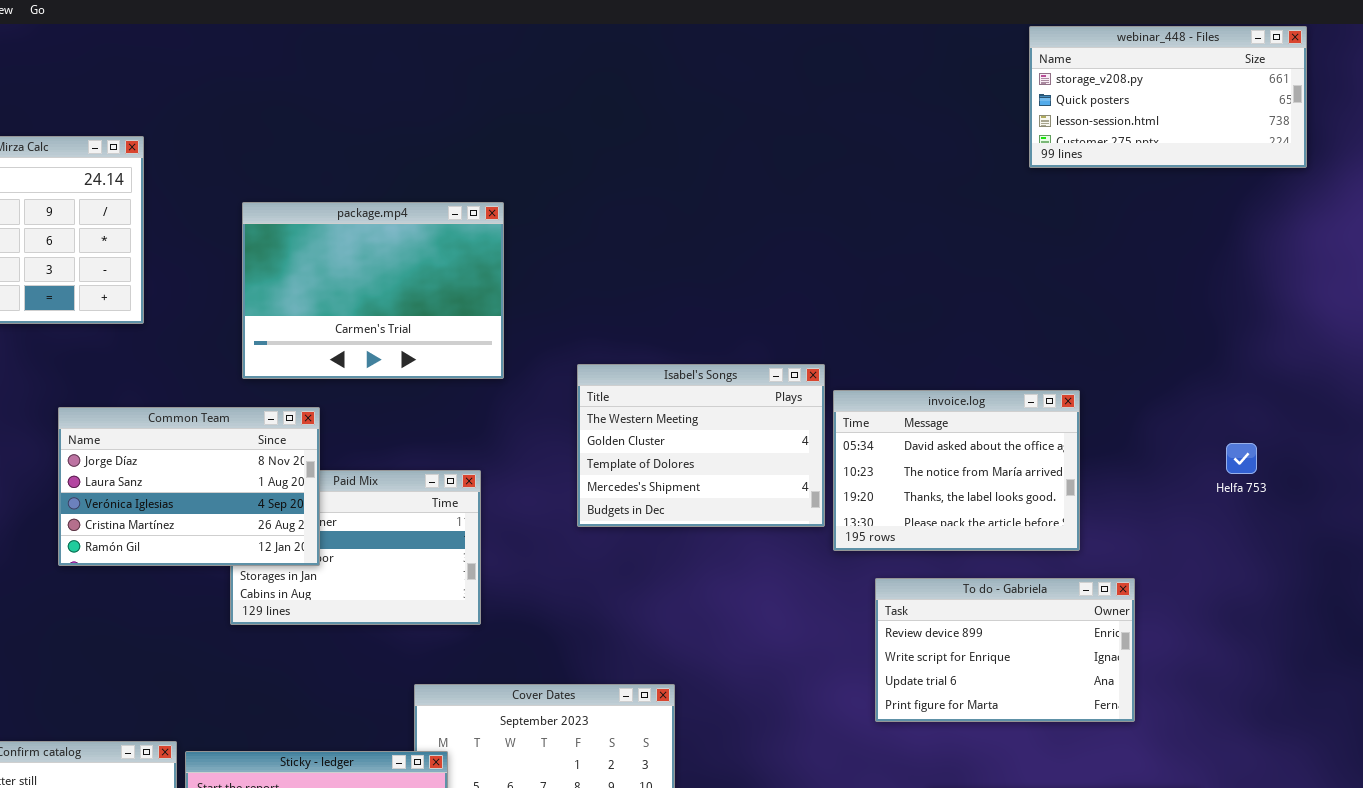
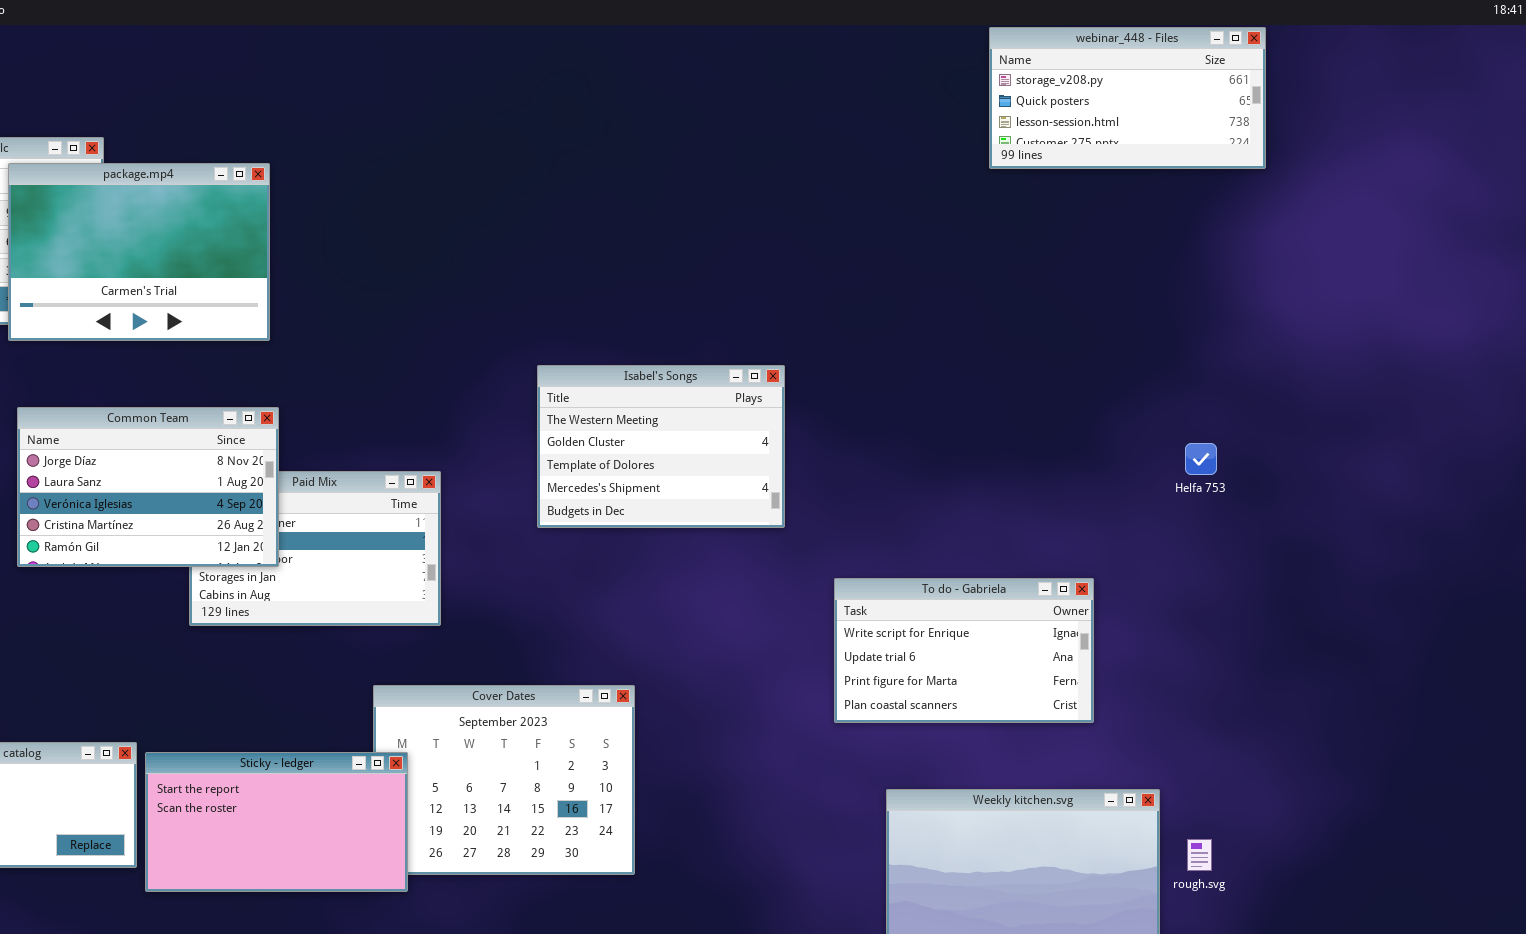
package.mp4: [242,202,504,379] -> [8,163,270,341], moved
invoice.log: [833,390,1080,551] -> none, closed
To do - Gabriela: [875,578,1135,722] -> [834,578,1094,723], scrolled down 1 row

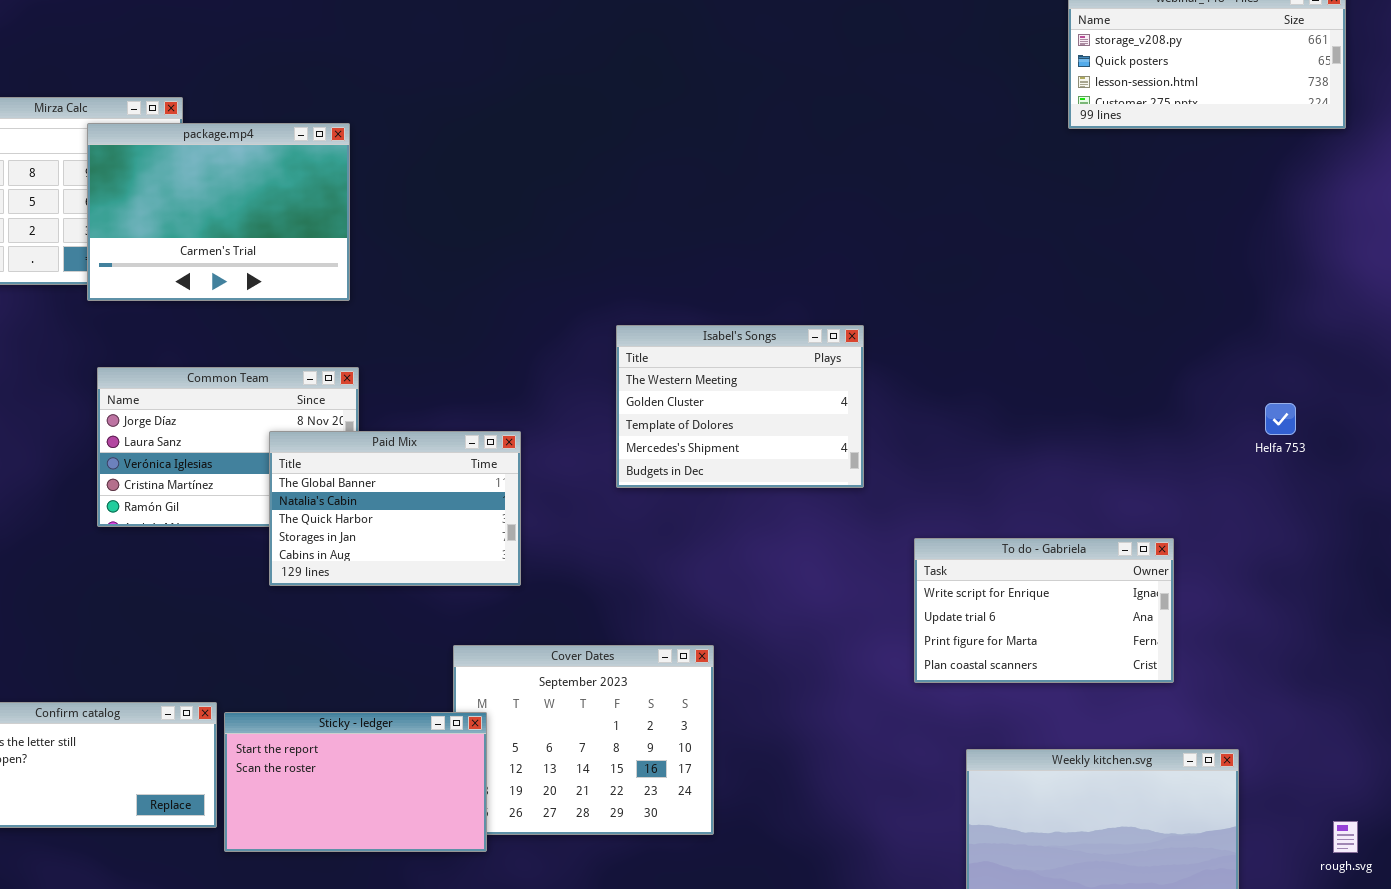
Paid Mix: [189,471,441,626] -> [269,431,521,586], raised
rough.svg: [1187,839,1212,871] -> [1333,821,1358,853], moved

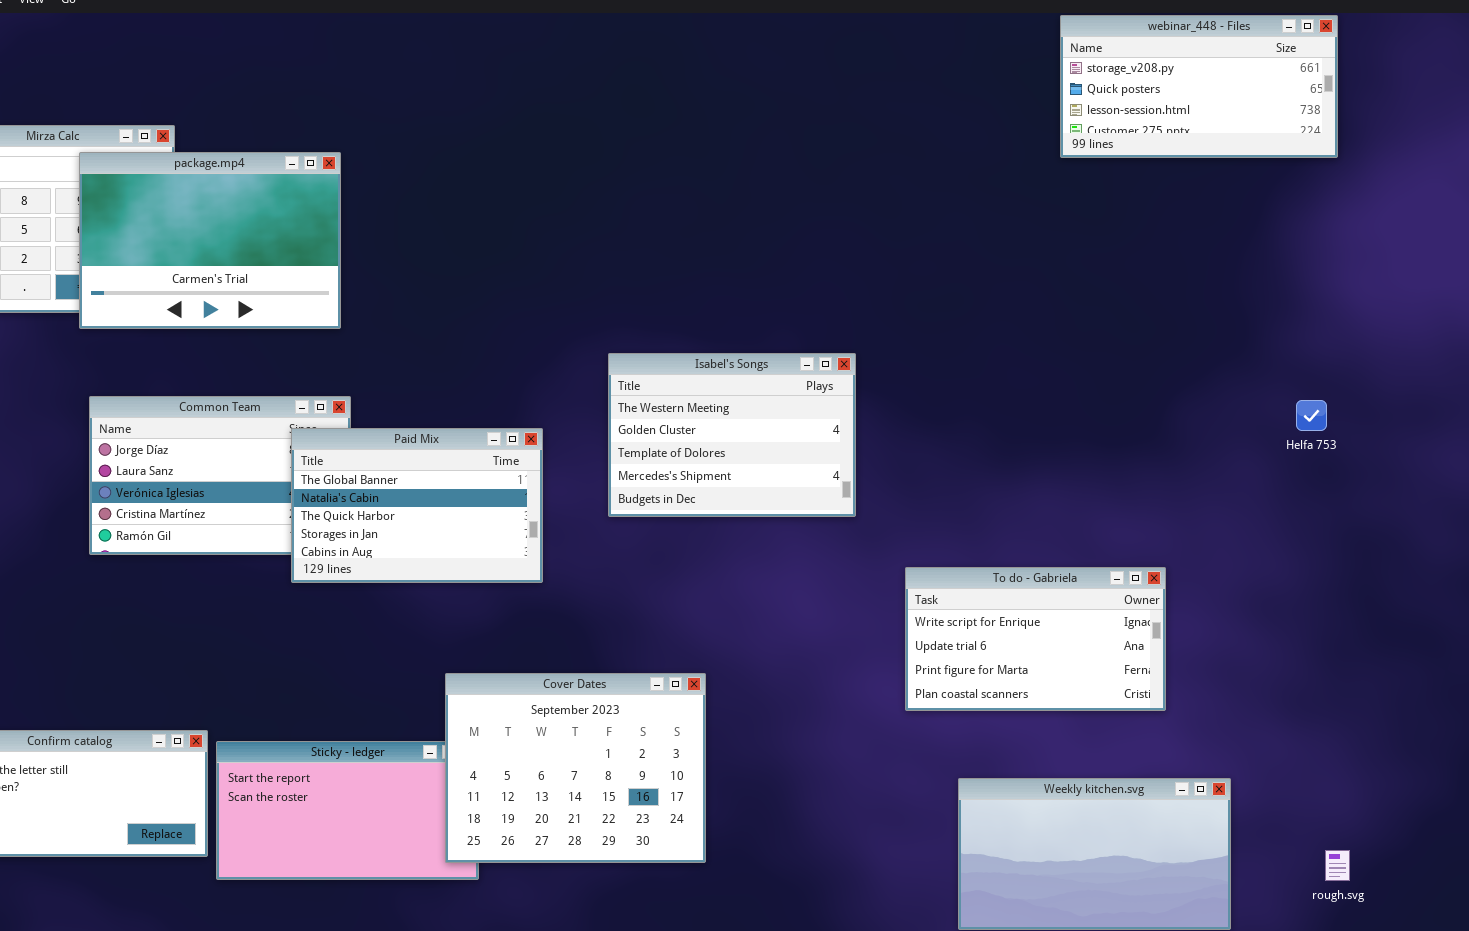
Helfa 753: [1265,403,1296,435] -> [1296,400,1327,431], moved
Paid Mix: [269,431,521,586] -> [291,428,543,583], moved
Cover Dates: [453,645,714,835] -> [445,673,706,863], raised

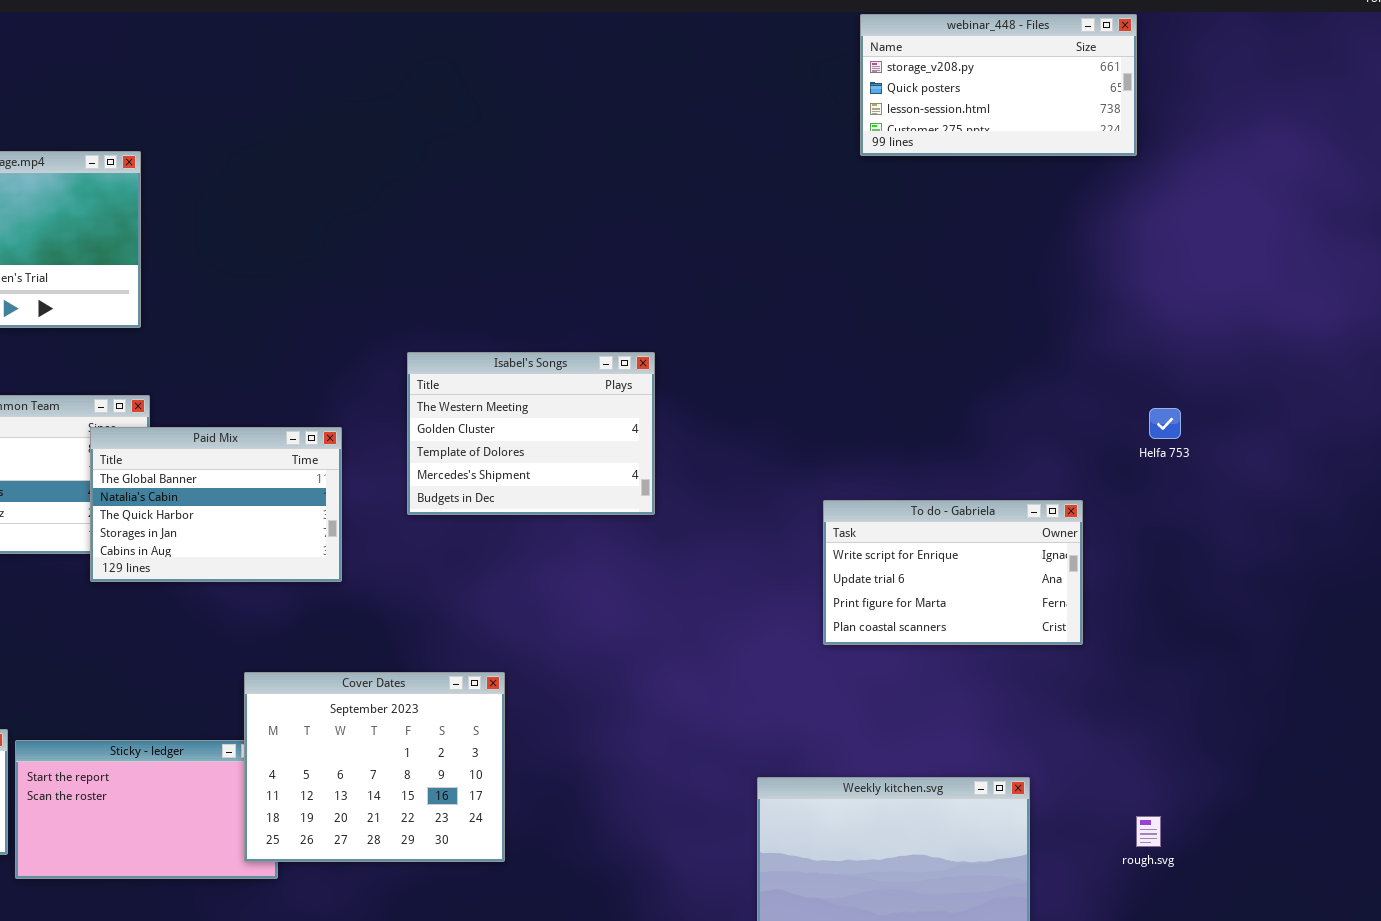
Helfa 753: [1296,400,1327,431] -> [1149,408,1181,439], moved
To do - Gabriela: [905,567,1166,711] -> [823,500,1083,645], moved
rough.svg: [1325,850,1350,881] -> [1136,816,1161,847], moved

